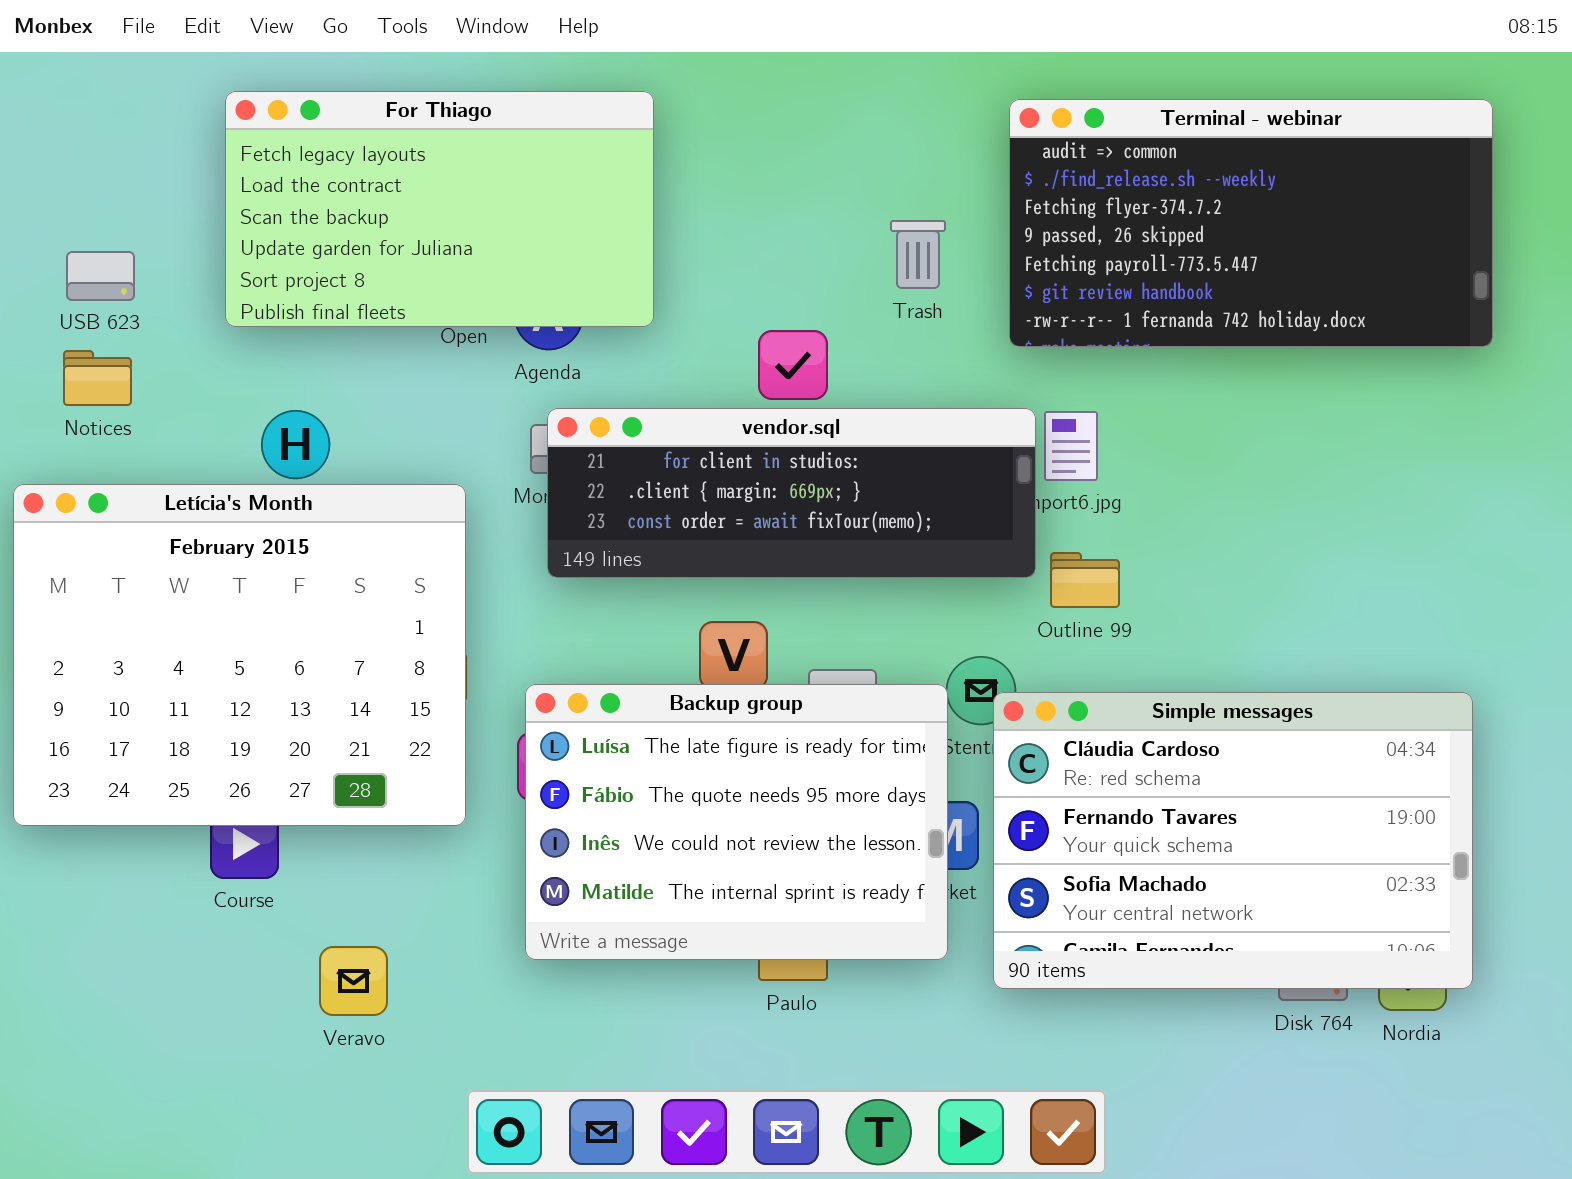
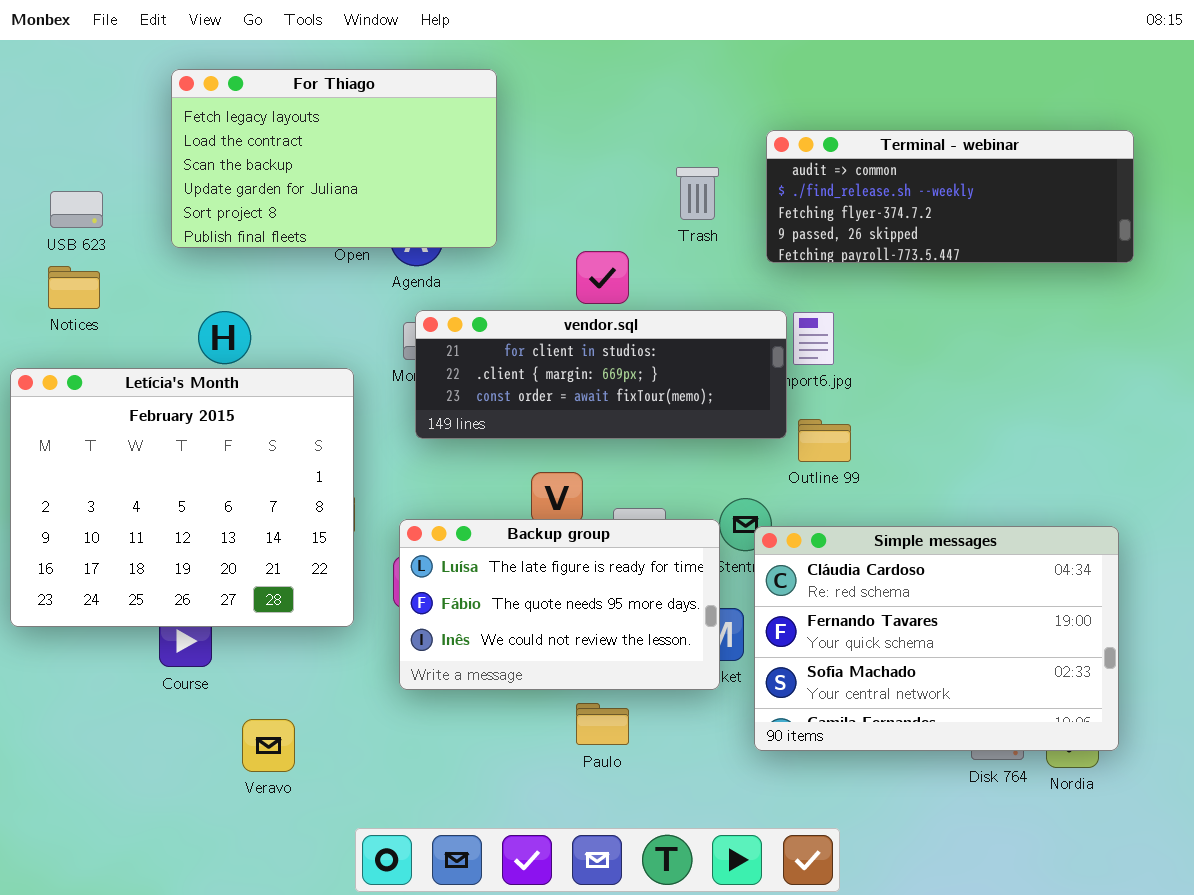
Terminal - webinar: [1009,99,1493,347] -> [766,130,1134,263], resized
Backup group: [525,684,948,960] -> [399,519,720,690], resized

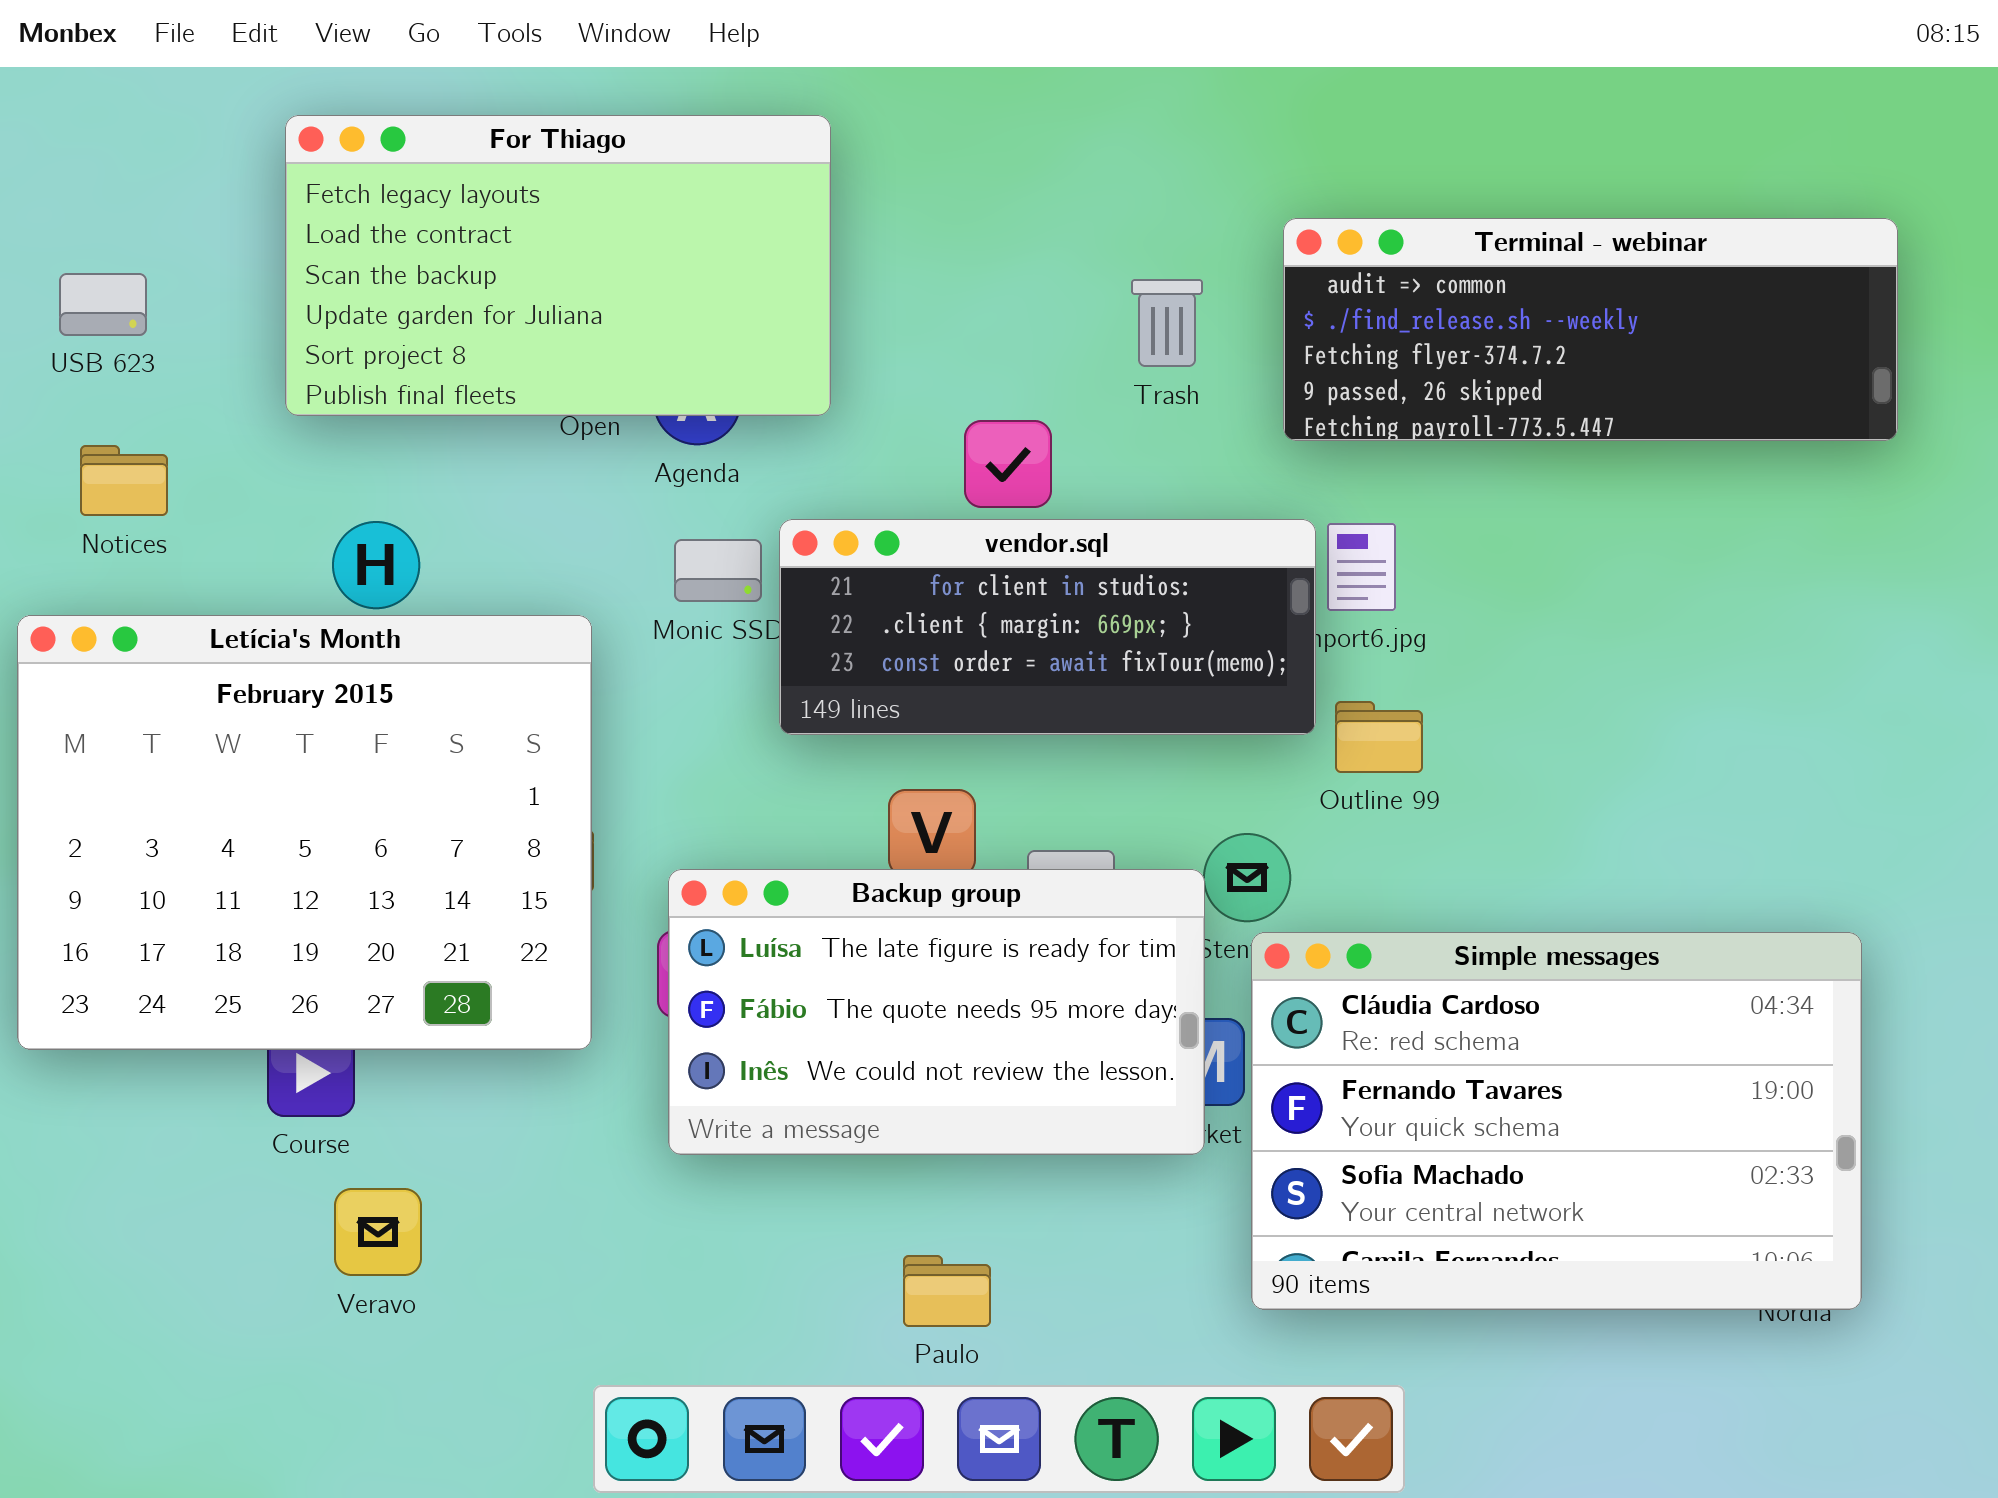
USB 623: [50,191,103,228] -> [59,273,147,336], moved
vendor.sql: [415,310,787,439] -> [779,519,1316,735], resized
Simple messages: [754,526,1119,751] -> [1251,932,1862,1310], moved
Paulo: [576,703,629,745] -> [903,1255,991,1327], moved
Veravo: [242,719,295,772] -> [334,1188,422,1276], moved

